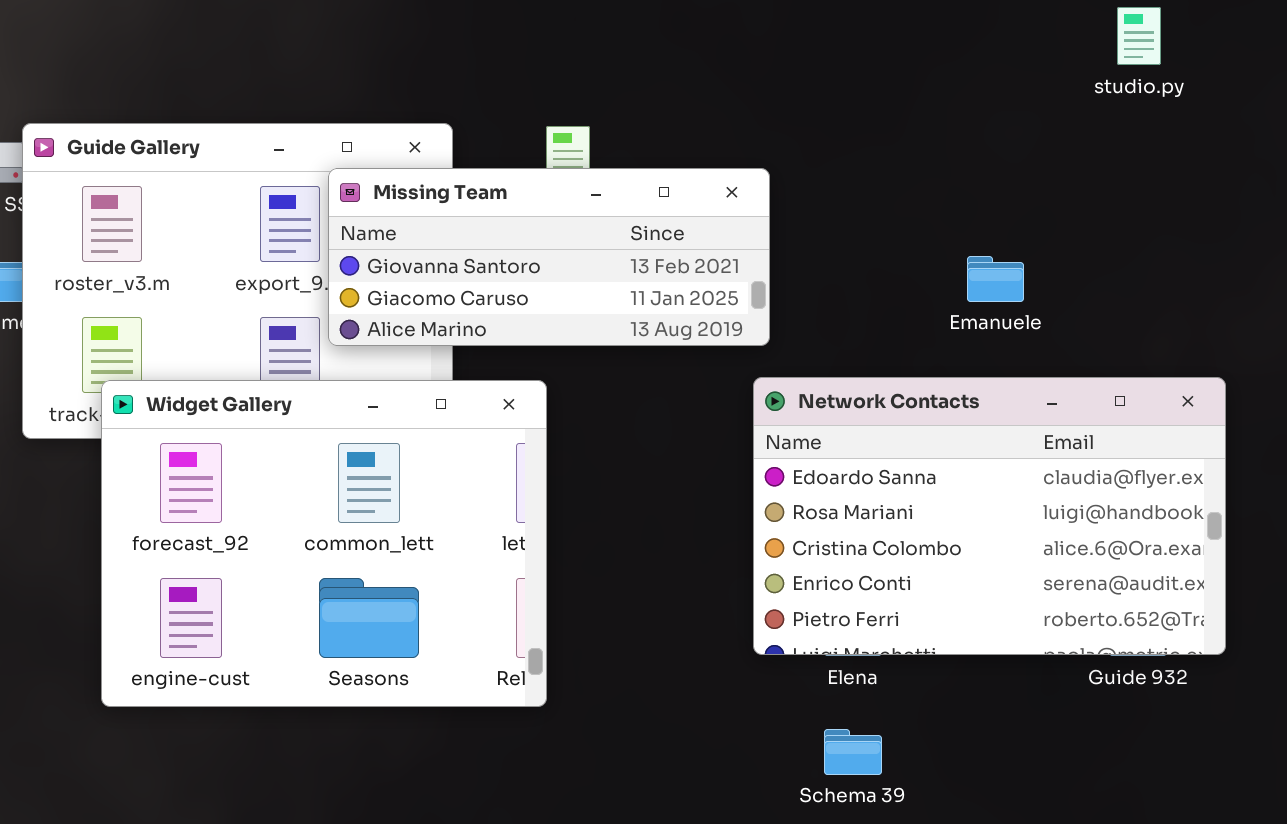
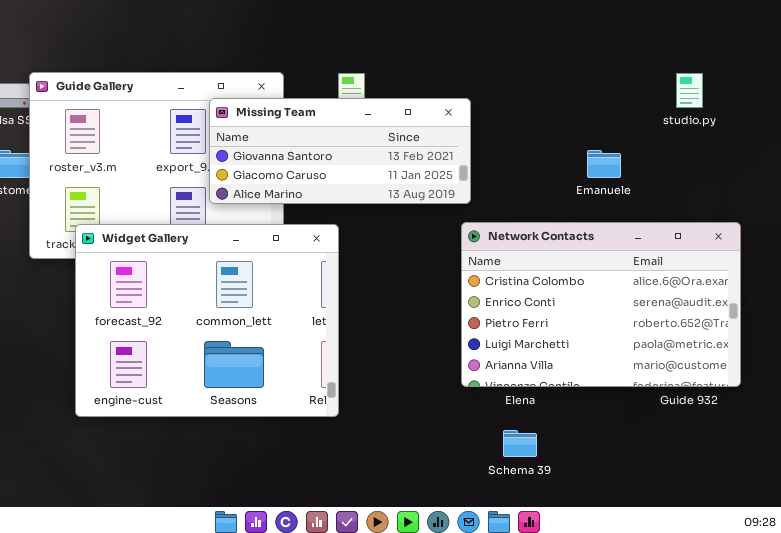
studio.py: [1117,7,1161,65] -> [676,73,703,108], moved
Network Contacts: [753,377,1226,655] -> [461,222,741,387], scrolled down 2 rows

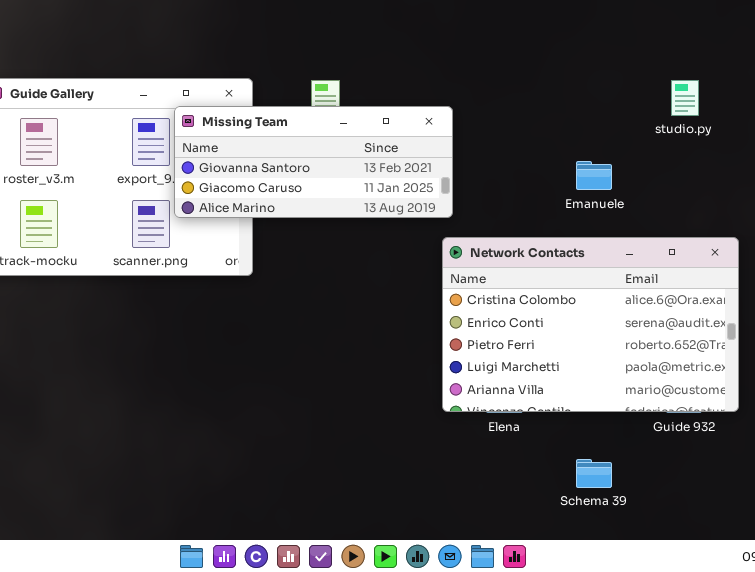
Widget Gallery: [75,224,339,417] -> none, closed
Schema 39: [503,430,537,457] -> [576,459,612,488], moved

